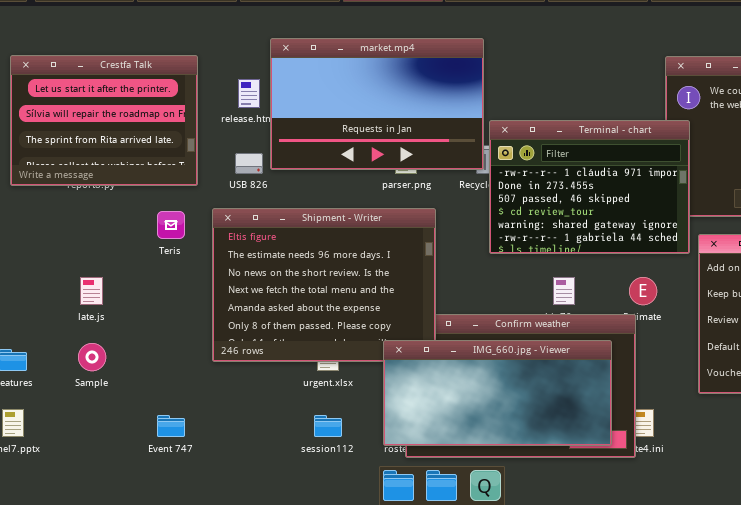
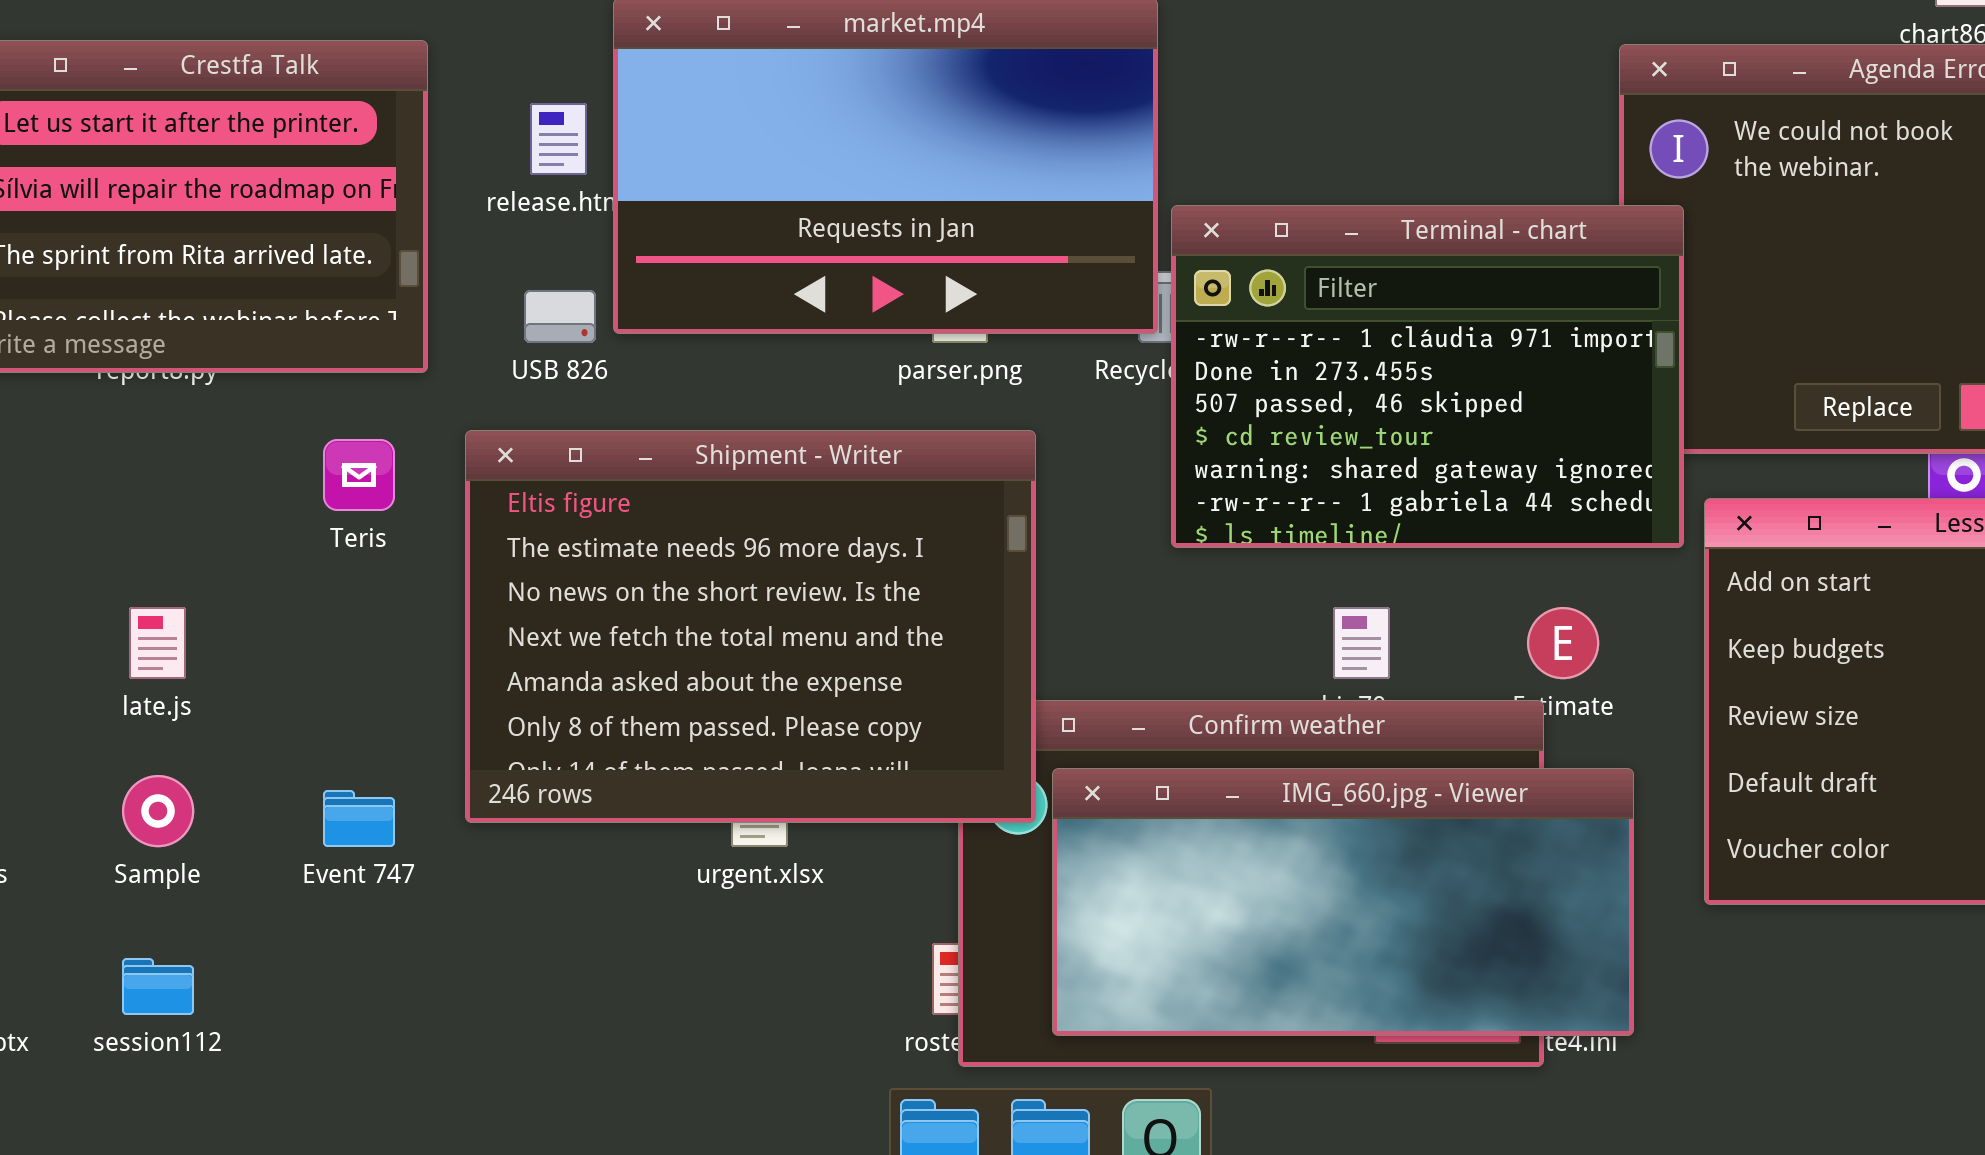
IMG_660.jpg - Viewer: [383,340,612,446] -> [1052,768,1634,1036], moved
Event 747: [157,415,185,437] -> [323,790,395,847], moved
session112: [314,415,342,437] -> [122,958,194,1015], moved

